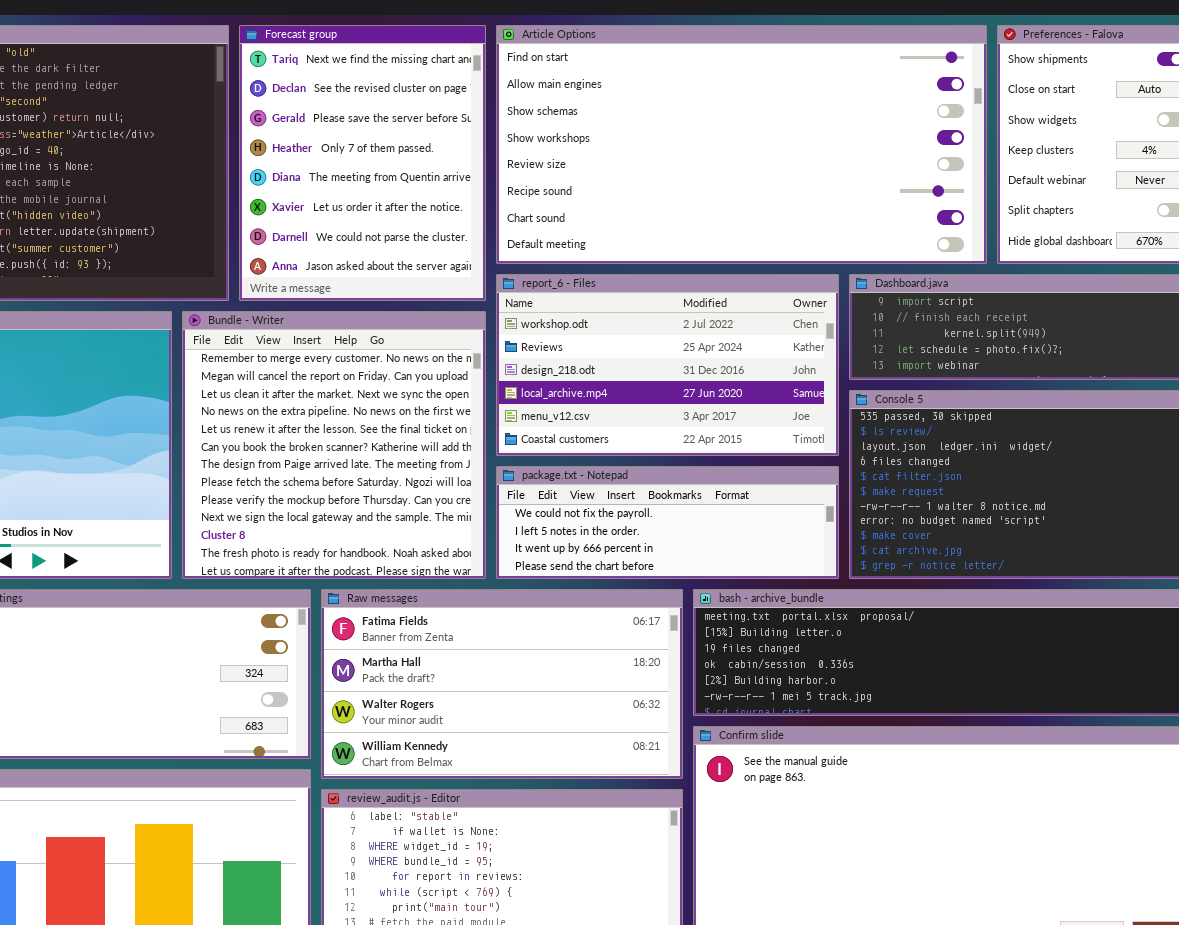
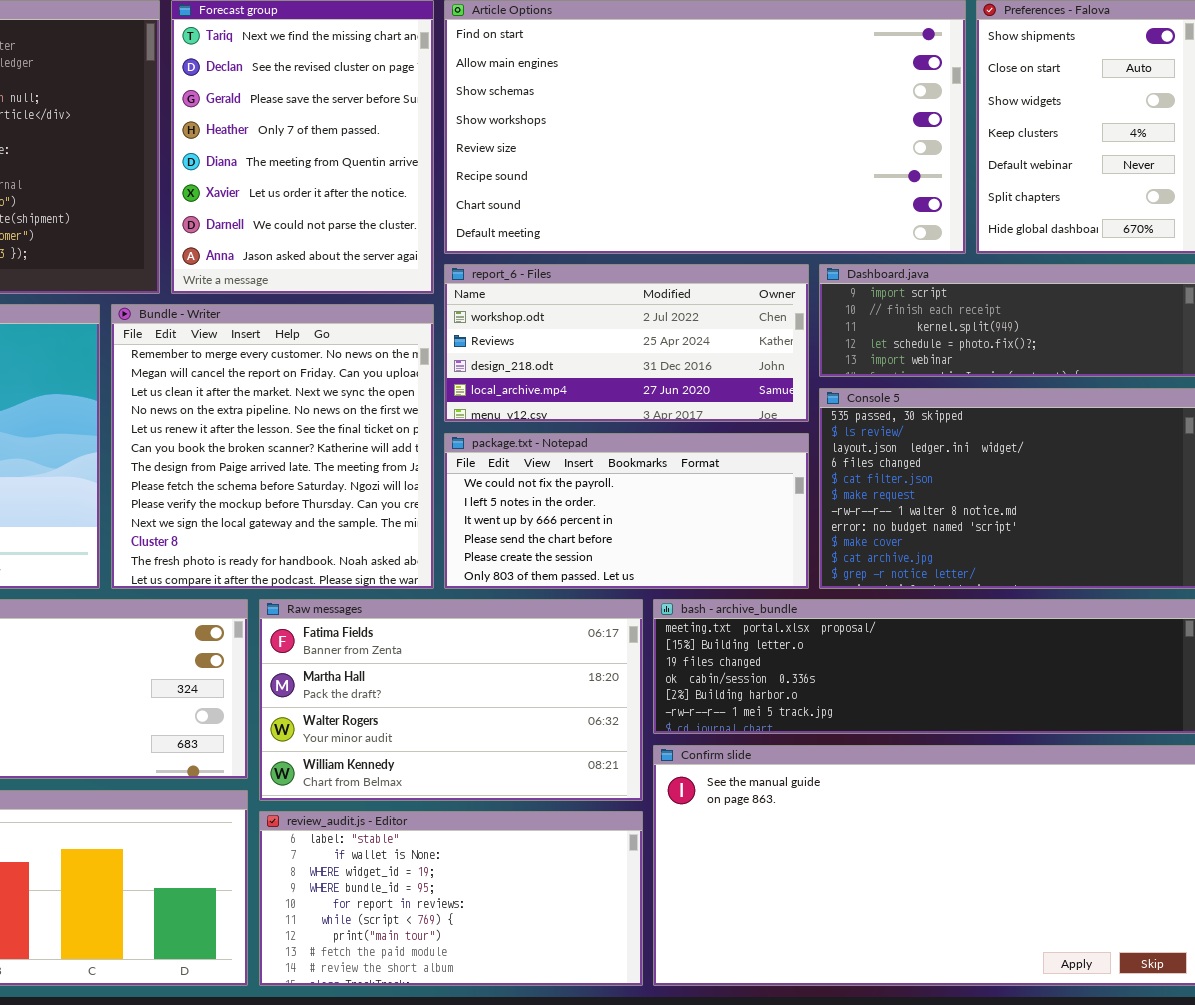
report_6 - Files: [496,274,839,456] -> [444,264,809,422], resized
package.txt - Notepad: [496,466,839,579] -> [444,433,809,589], resized

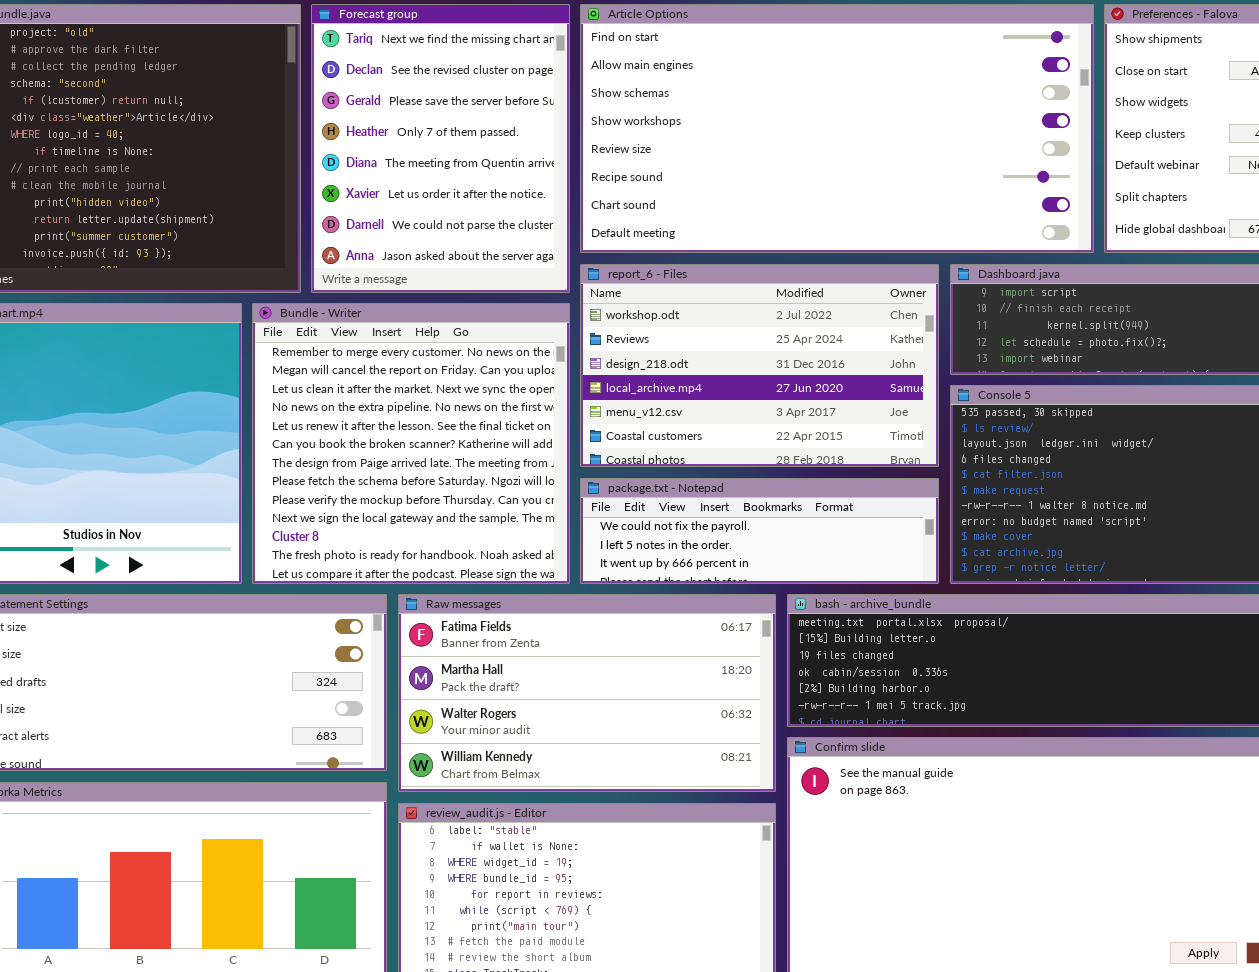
report_6 - Files: [444,264,809,422] -> [580,264,939,467], resized
package.txt - Notepad: [444,433,809,589] -> [580,478,939,584], resized

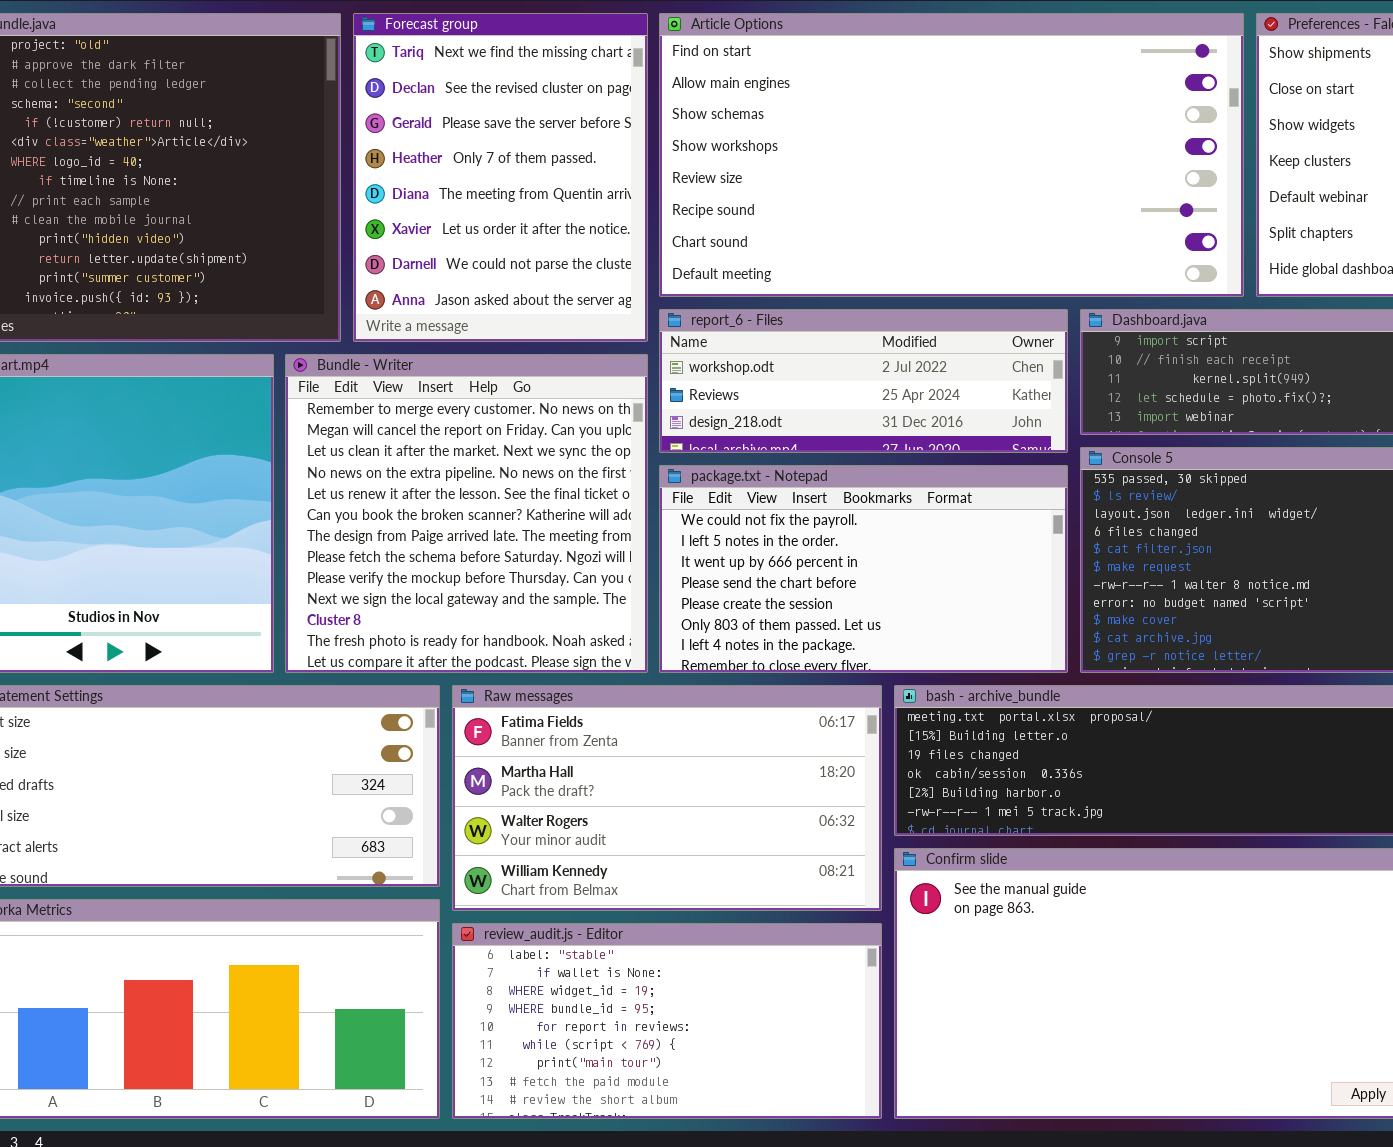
report_6 - Files: [580,264,939,467] -> [659,309,1068,453], resized
package.txt - Notepad: [580,478,939,584] -> [659,465,1068,673], resized

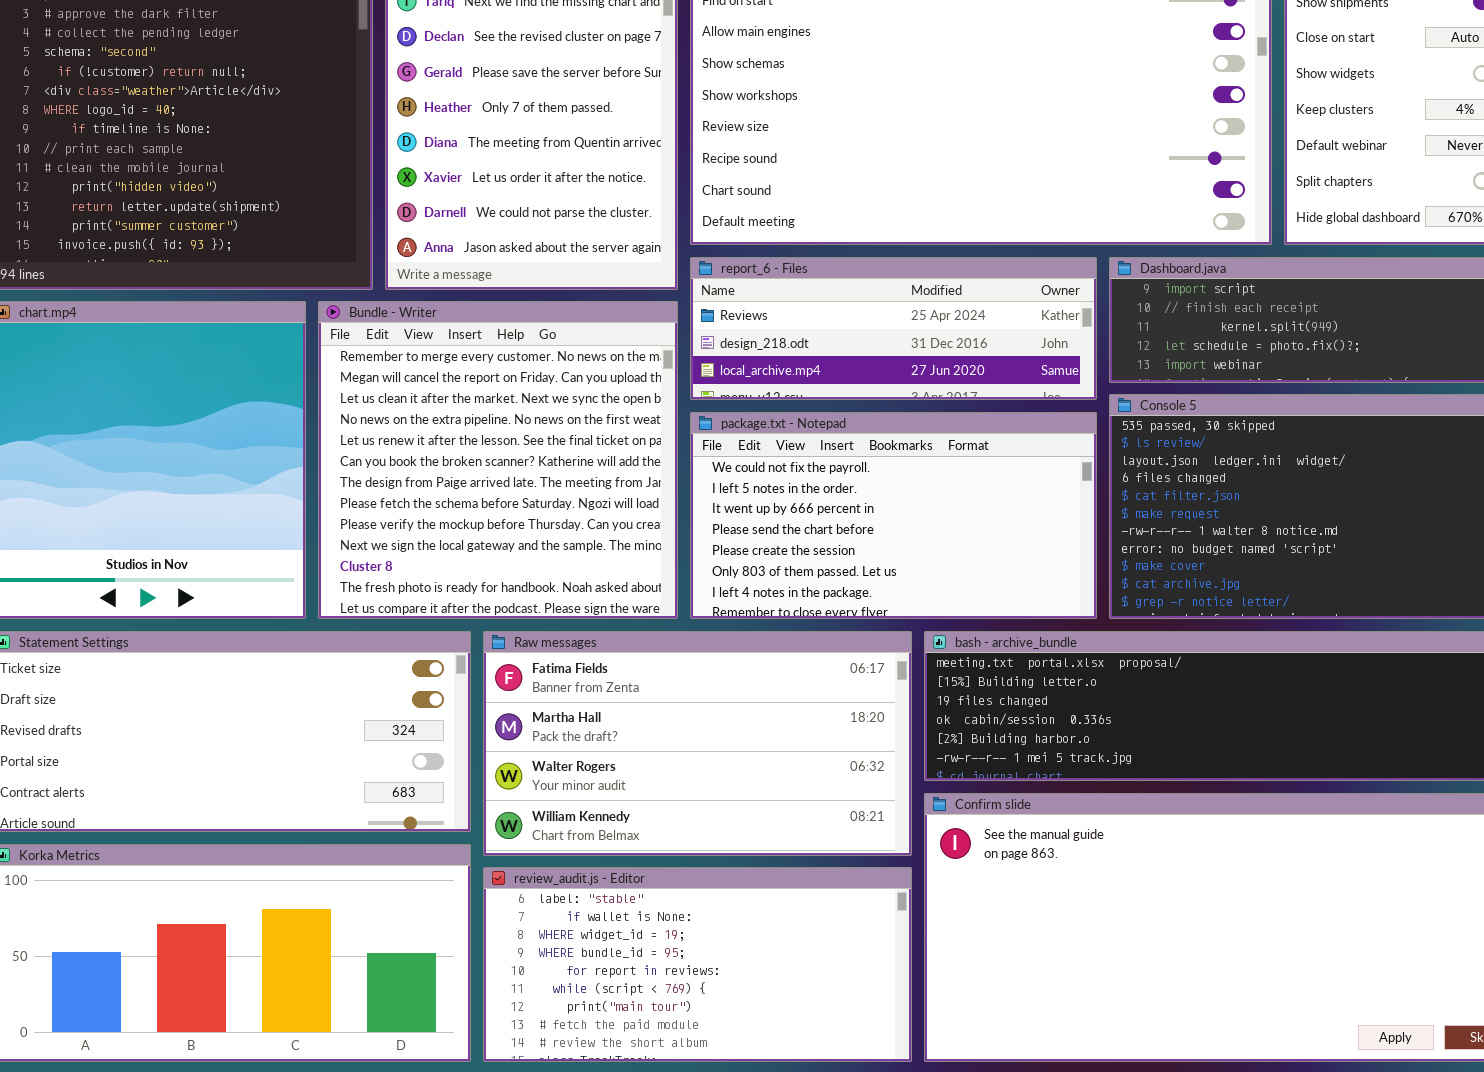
report_6 - Files: [659,309,1068,453] -> [690,257,1097,400], scrolled down 1 row

